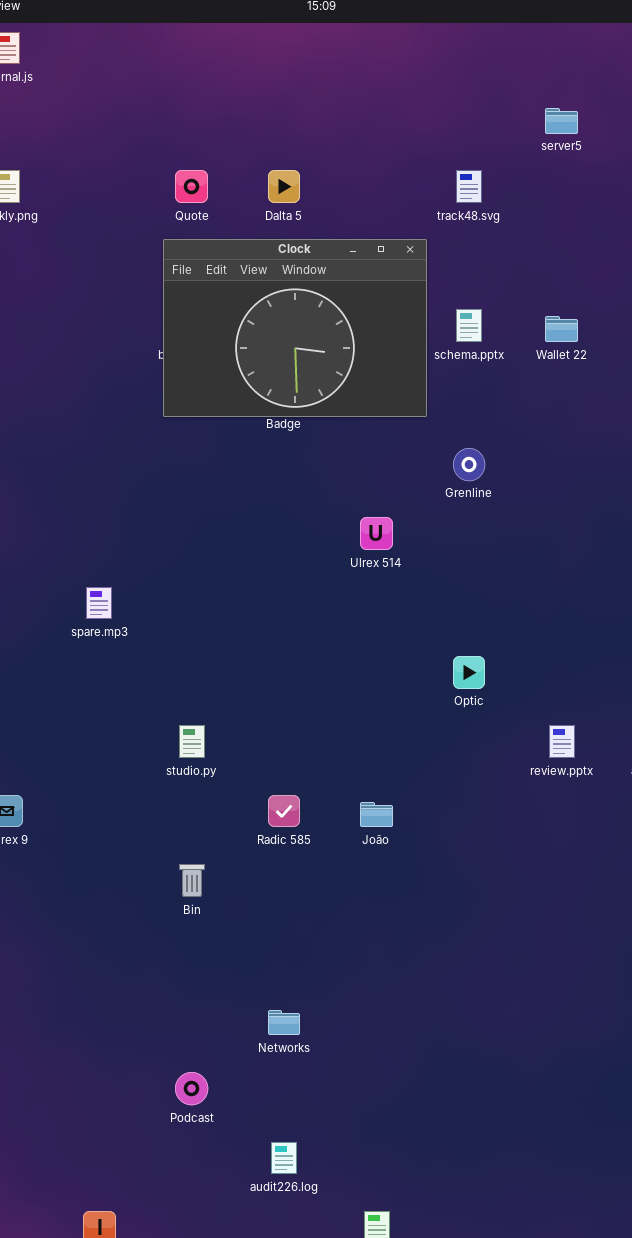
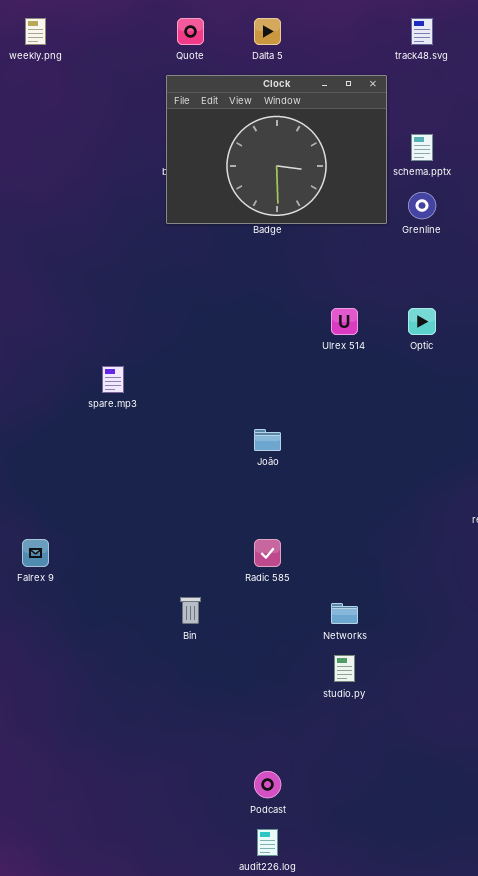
Grenline: [453,448,485,481] -> [408,192,436,219], moved
Optic: [453,656,485,689] -> [408,308,436,335], moved
studio.py: [179,725,205,758] -> [334,655,355,682], moved
João: [360,802,393,827] -> [254,429,281,451], moved
Networks: [268,1010,300,1035] -> [331,603,358,624], moved
Podcast: [175,1072,208,1105] -> [254,771,281,798], moved

